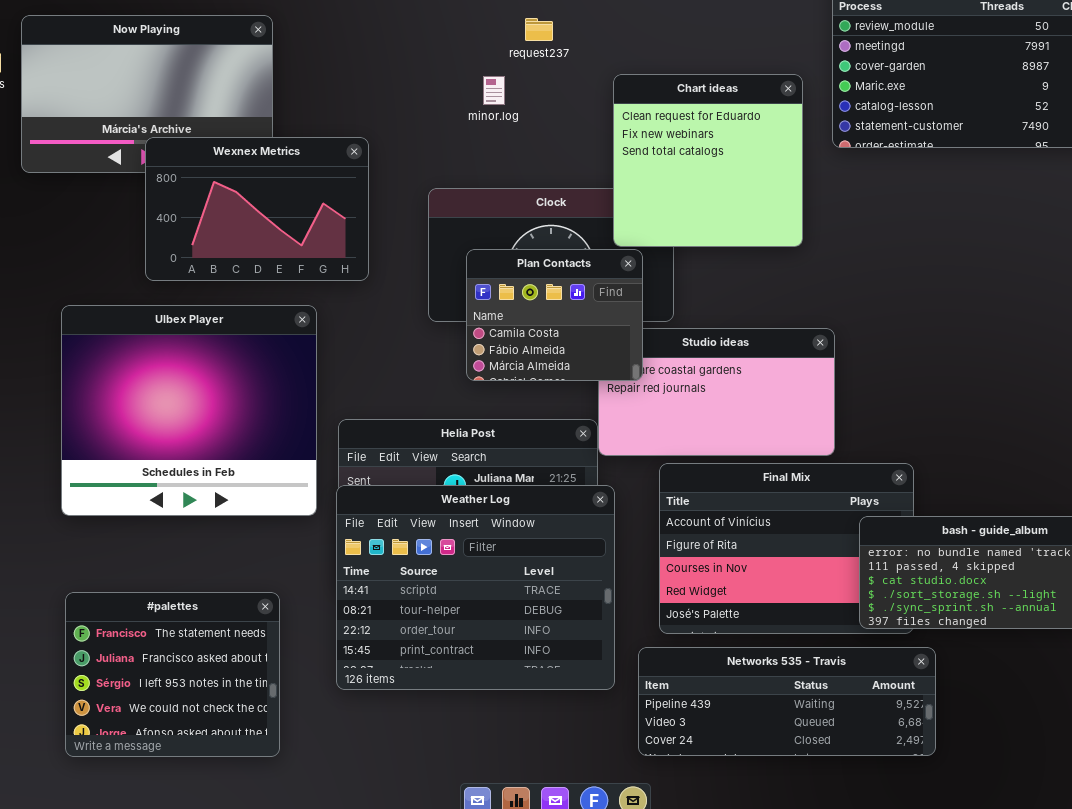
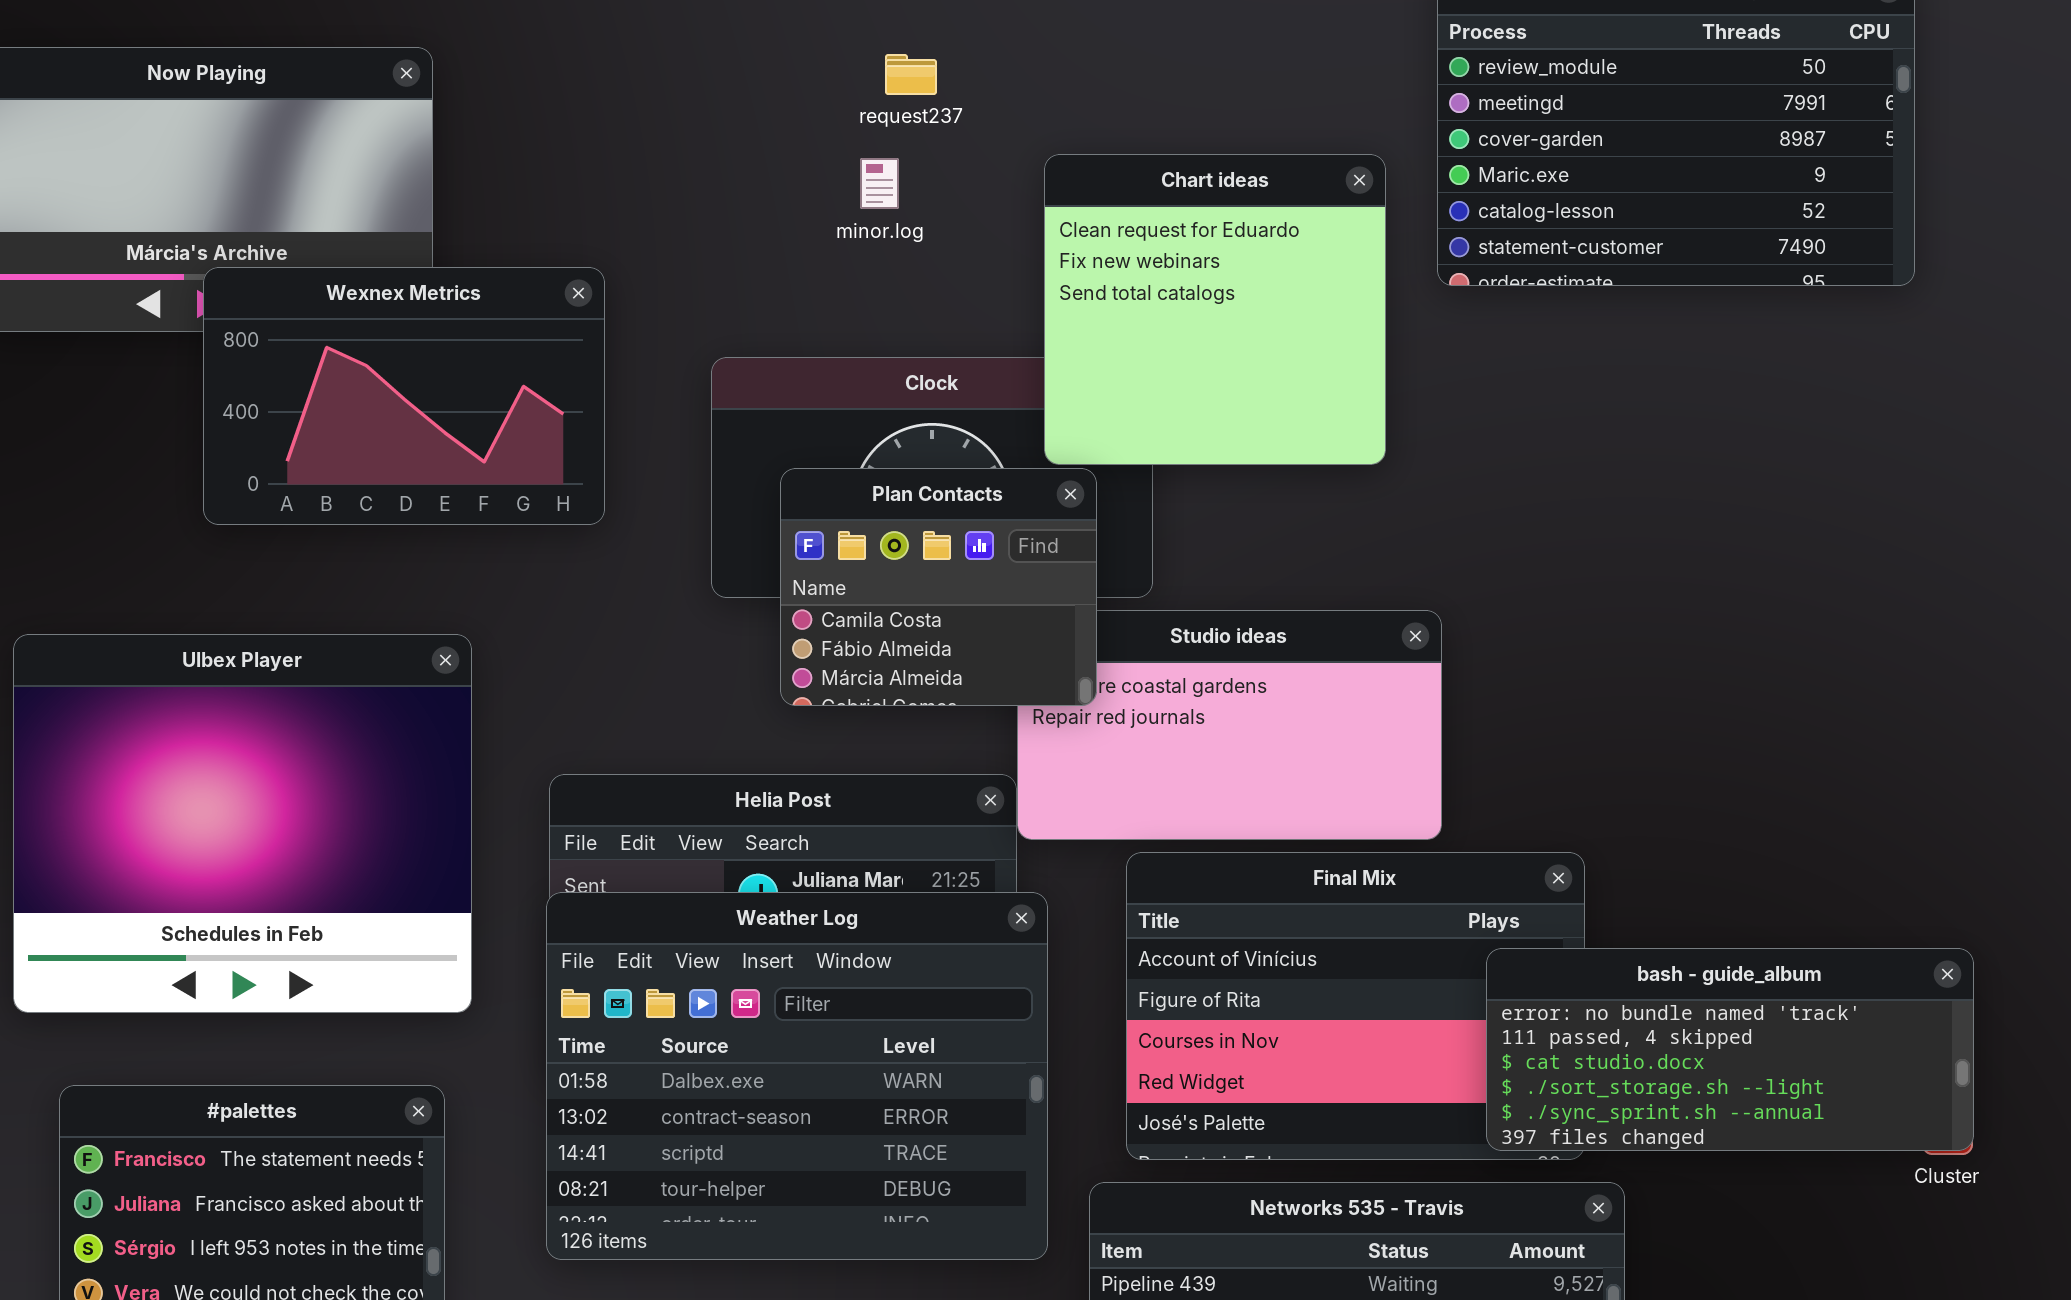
minor.log: [483,76,505,105] -> [860,158,899,209], moved
Ulbex Player: [61,305,317,516] -> [13,634,472,1013], moved
Weather Log: [336,485,615,690] -> [546,892,1048,1260], scrolled up 2 rows

